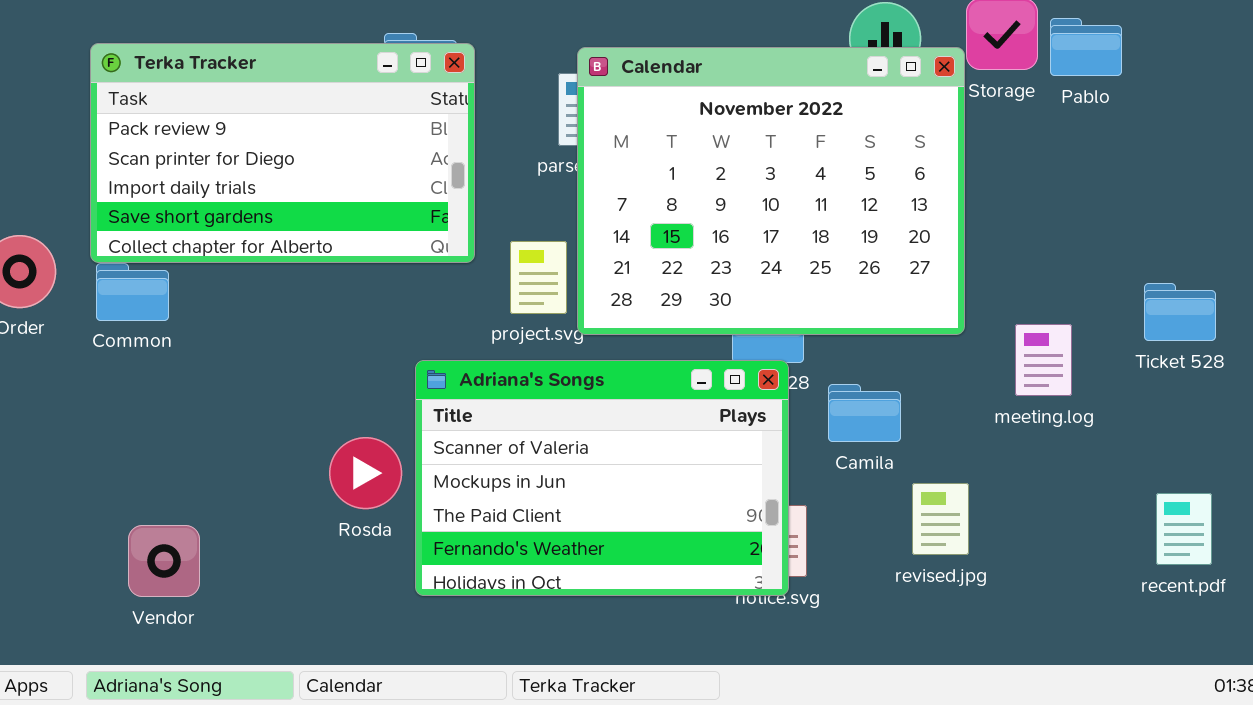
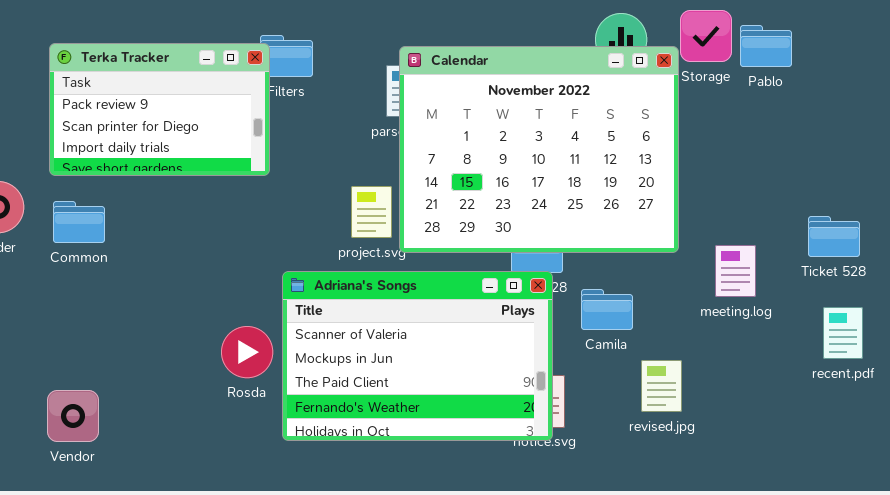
Terka Tracker: [90,43,475,263] -> [49,43,270,176], resized
recent.pdf: [1156,493,1212,565] -> [823,307,863,359], moved
Vendor: [128,525,200,597] -> [47,390,99,442], moved

